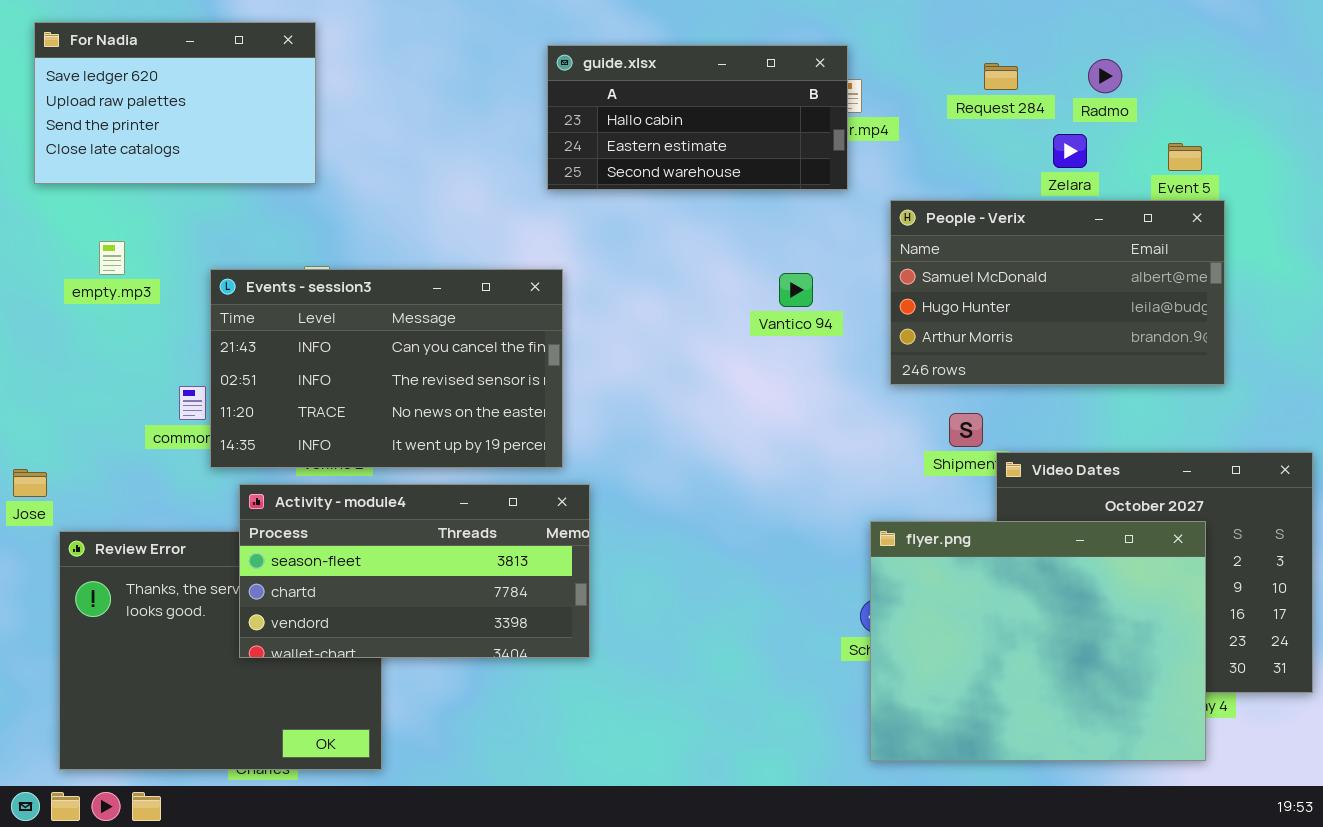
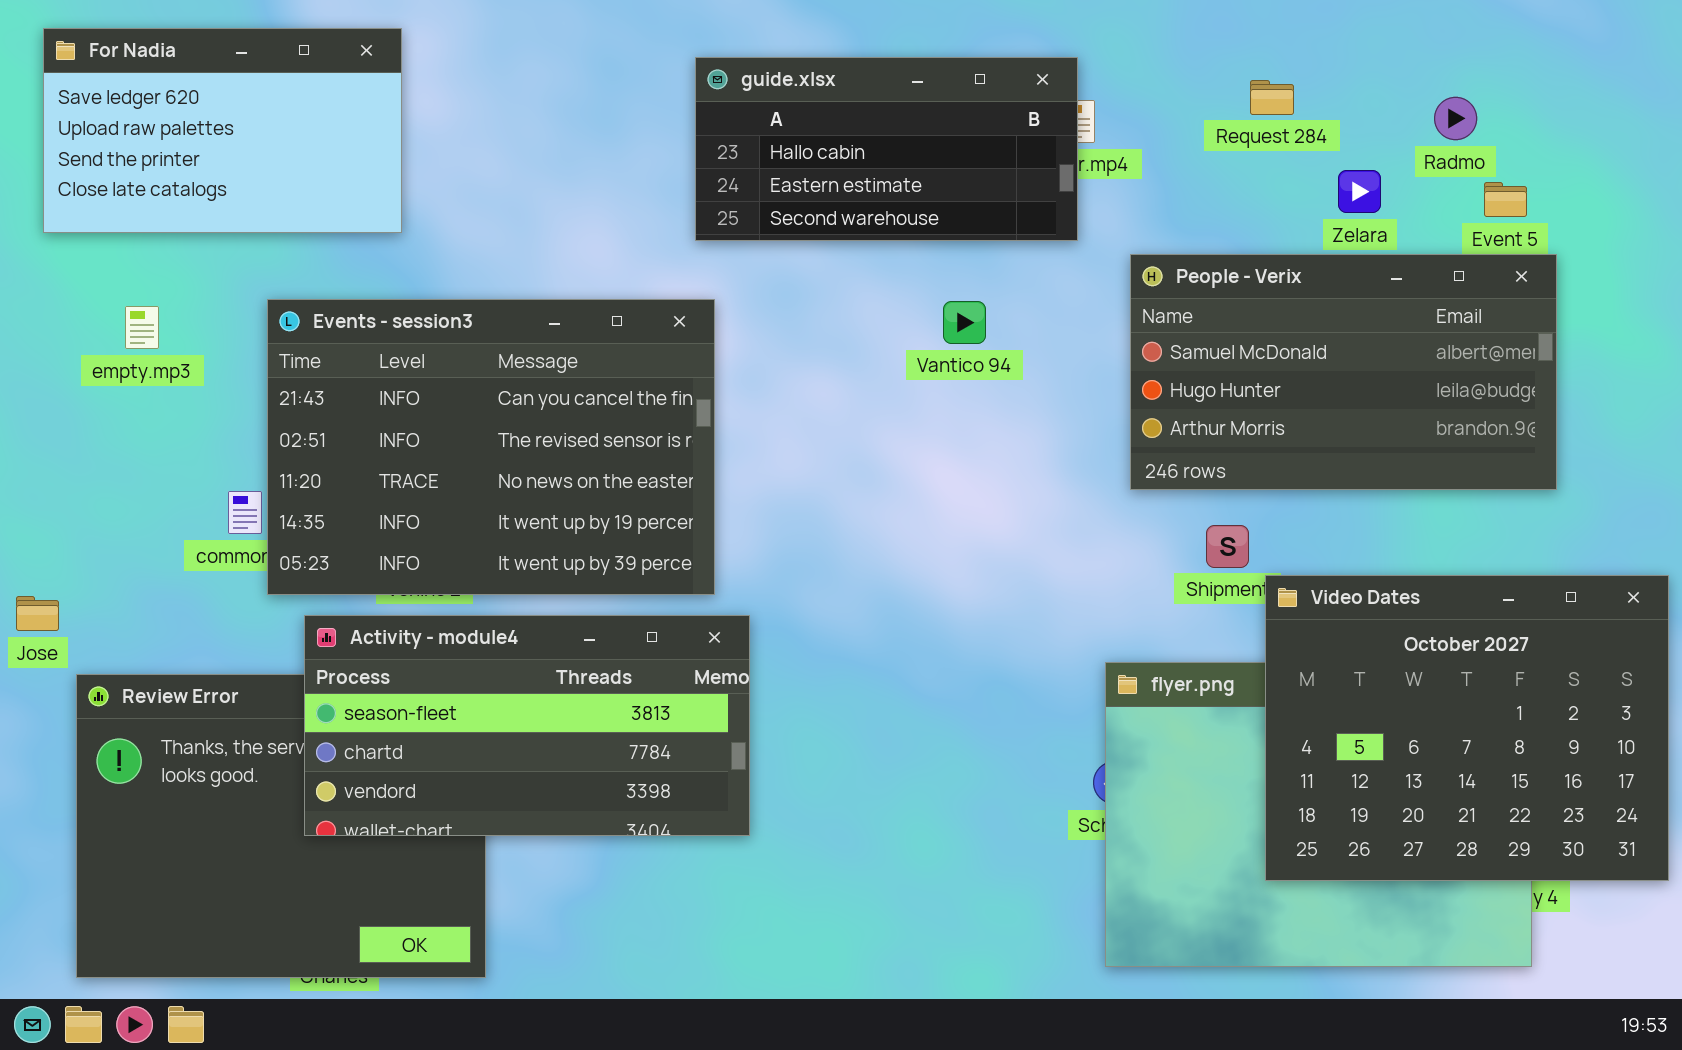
Radmo: [1088,59,1122,93] -> [1434,97,1477,140], moved
Events - session3: [210,269,563,468] -> [267,299,715,595], resized
Vantico 94: [779,273,813,307] -> [943,301,986,344], moved
Video Dates: [996,452,1313,693] -> [1265,575,1669,881], raised

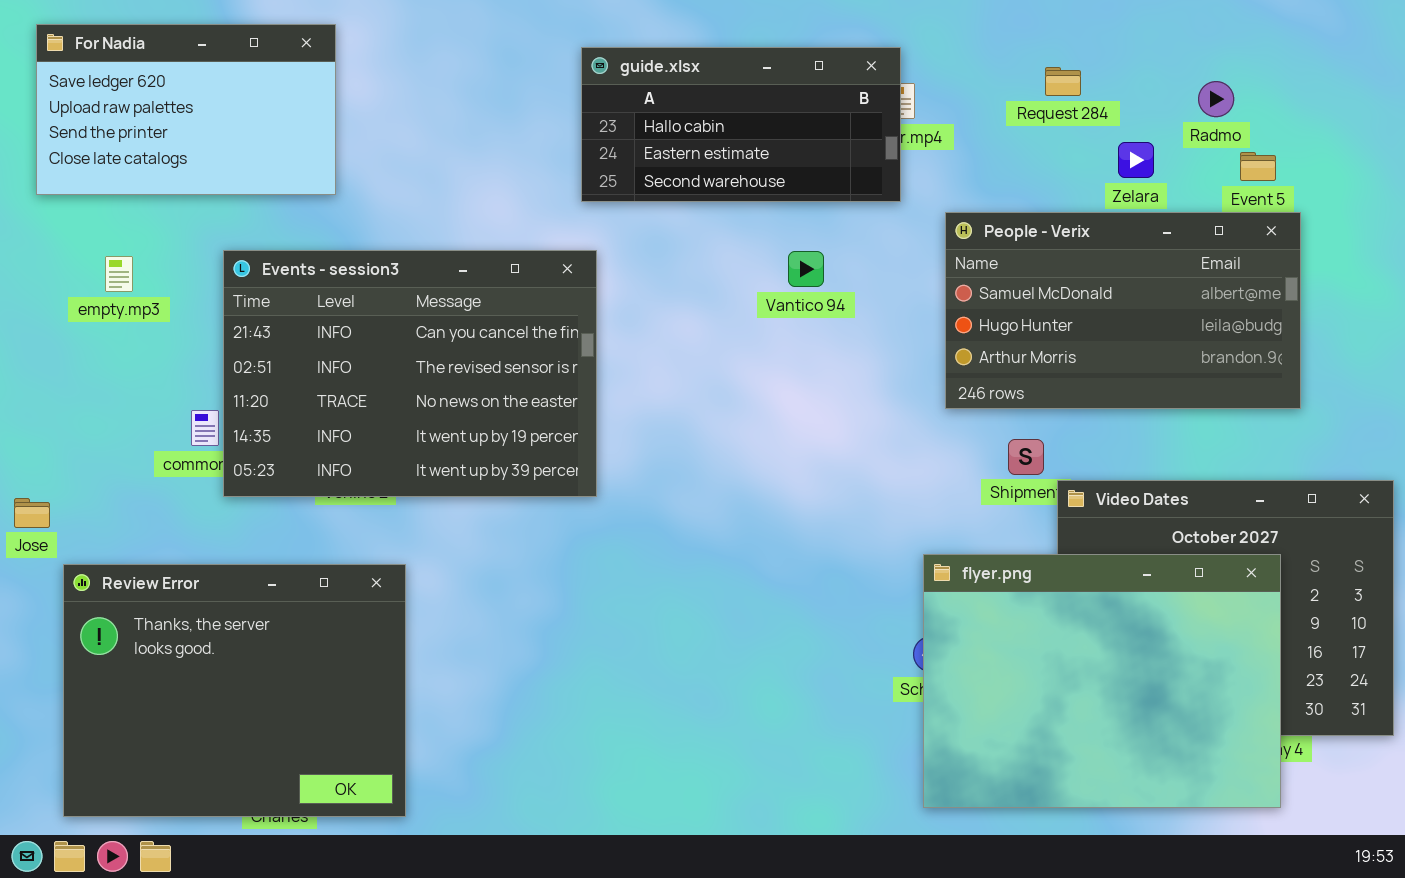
Activity - module4: [304,615,750,836] -> none, closed
flyer.png: [1105,662,1532,967] -> [923,554,1281,808], raised

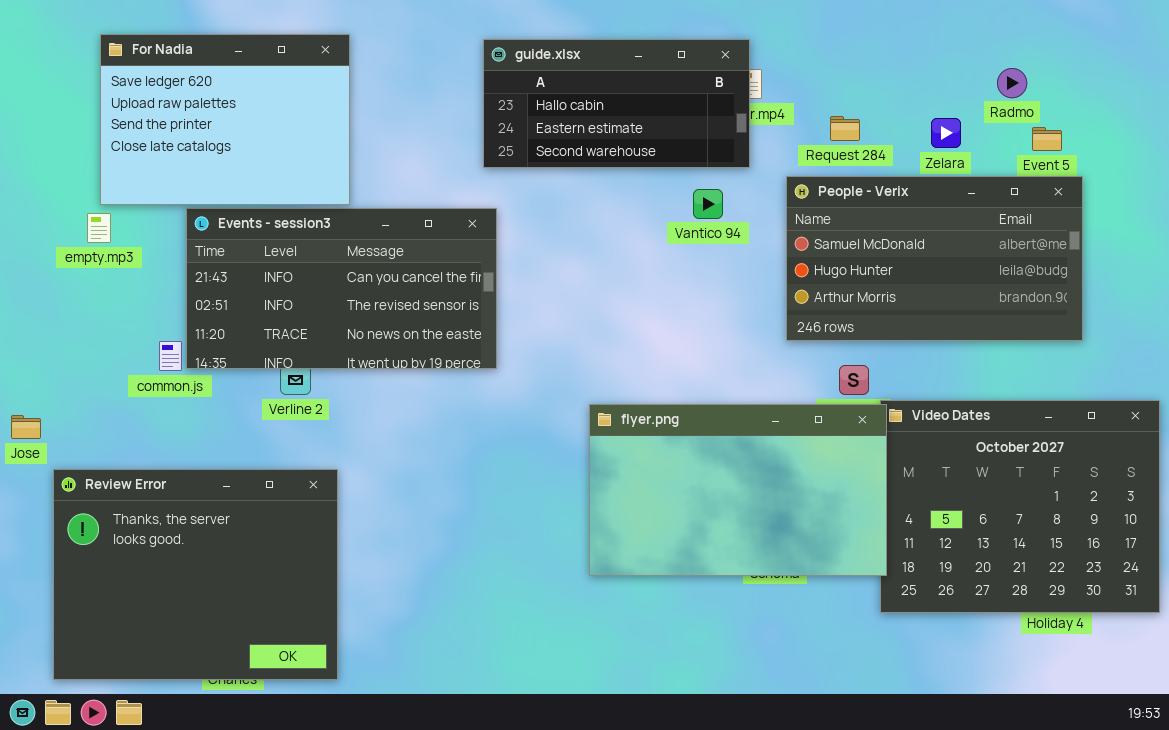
For Nadia: [36,24,336,195] -> [100,34,350,205], moved, resized
Request 284: [1045,67,1081,96] -> [830,116,860,141], moved
Events - session3: [223,250,597,497] -> [186,208,497,369], resized
Vantico 94: [788,251,824,287] -> [693,189,723,219], moved
flyer.png: [923,554,1281,808] -> [589,404,887,576], moved, resized

